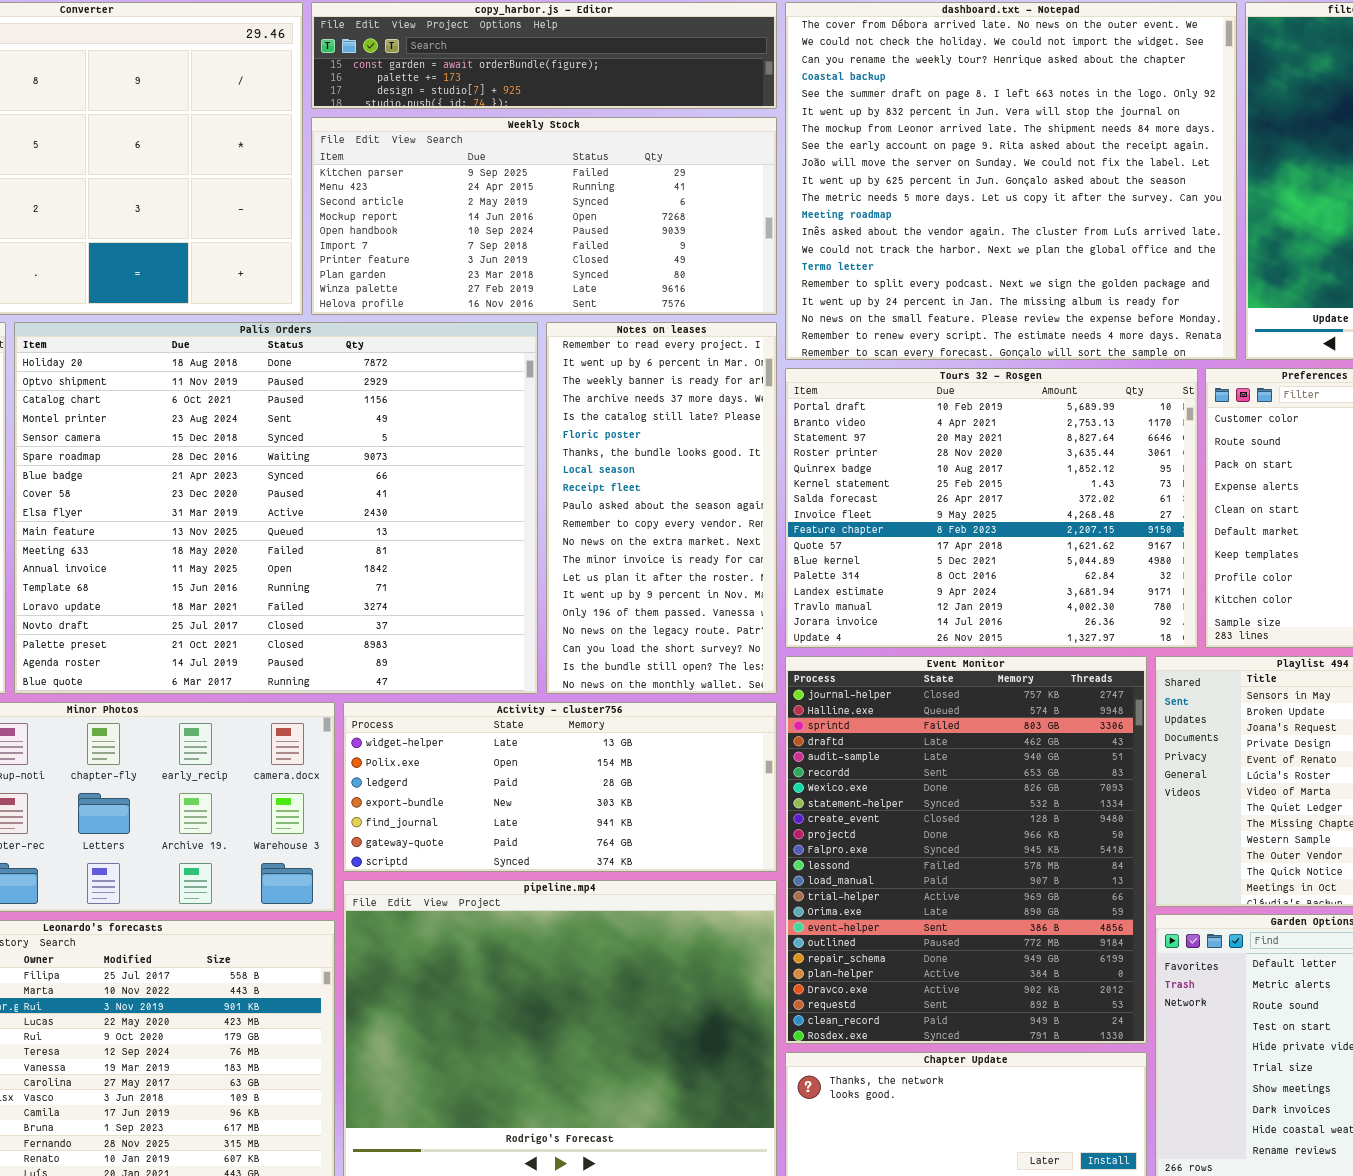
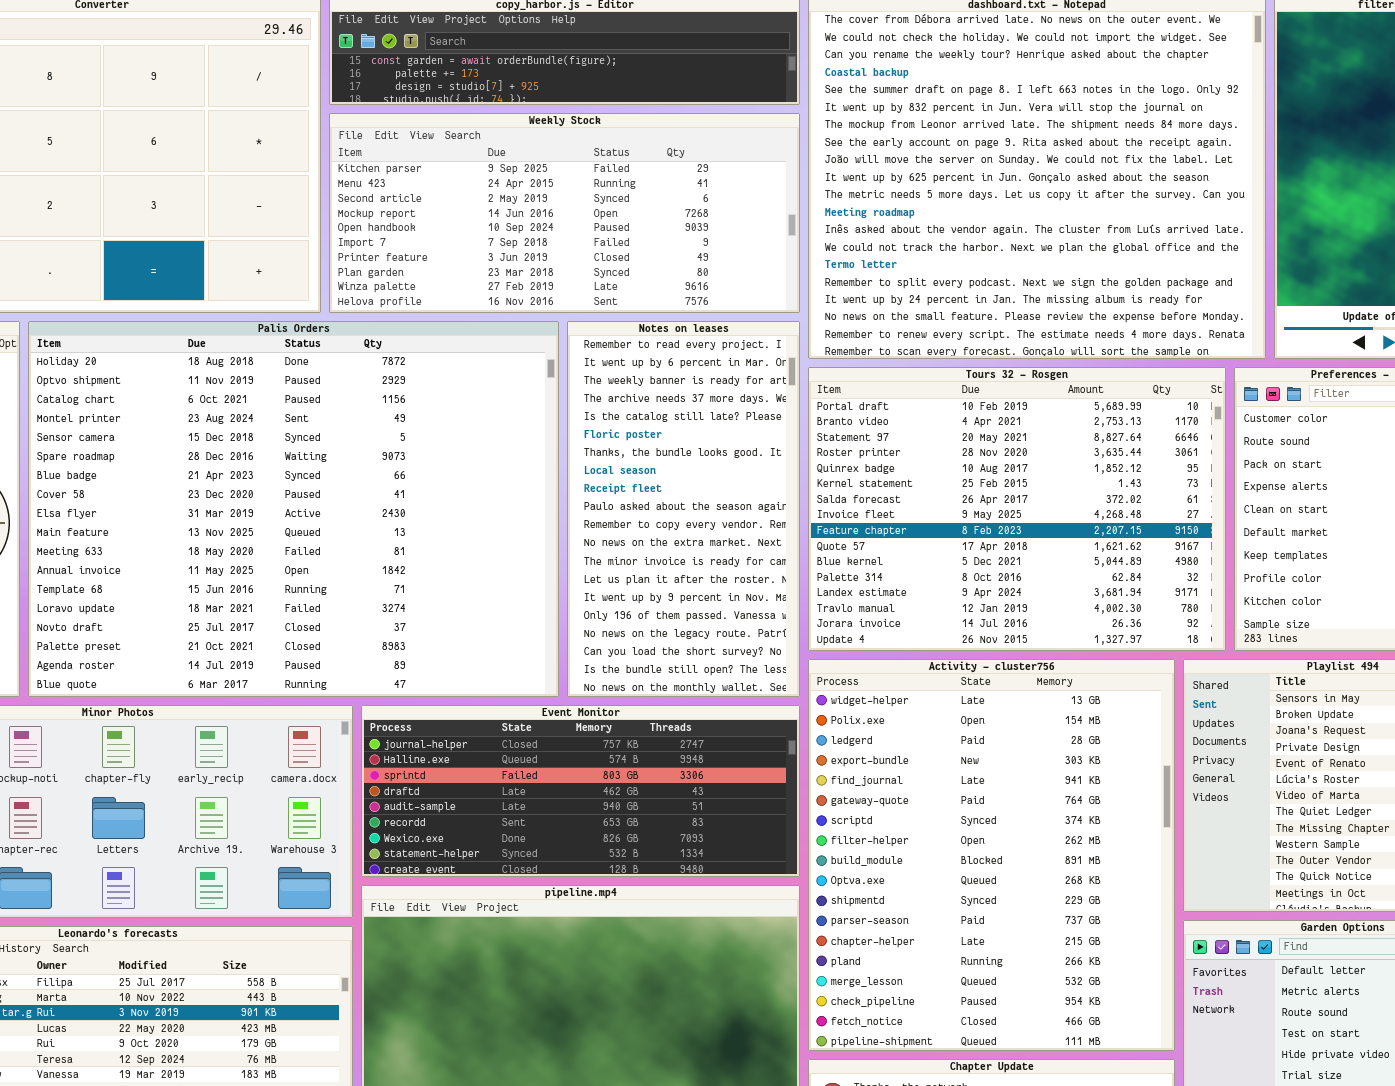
Event Monitor: [785,656,1147,1044] -> [361,705,800,877], moved, resized
Activity - cluster756: [343,702,777,872] -> [808,659,1175,1051], moved, resized

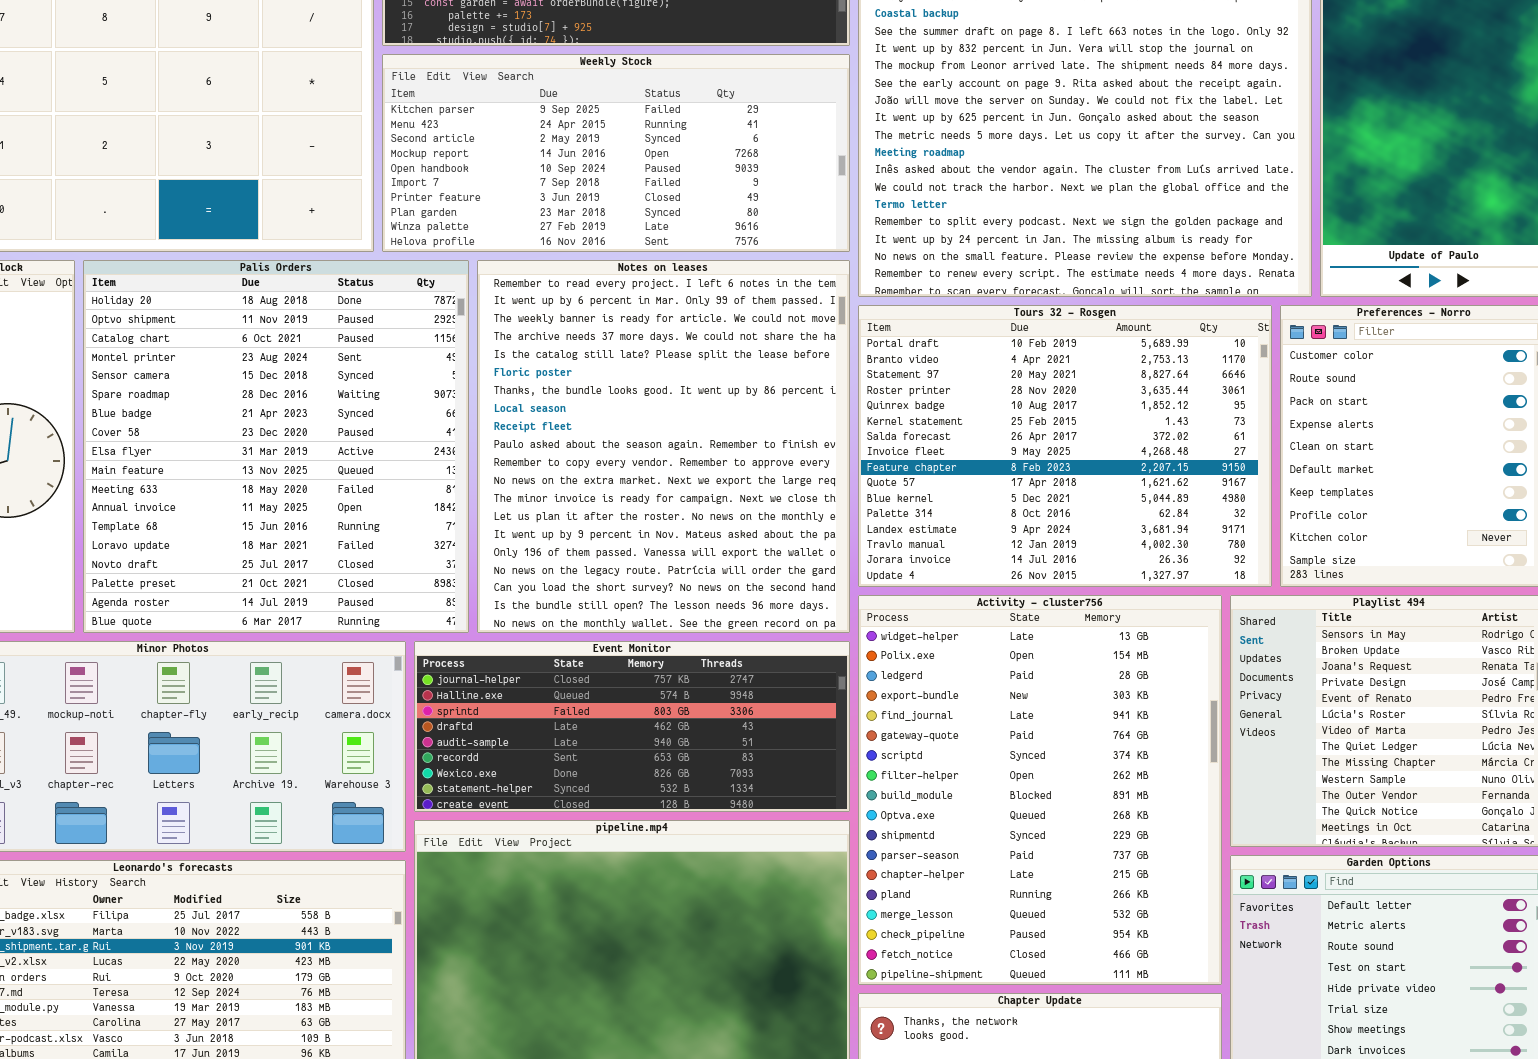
Palis Orders: [28,321,559,697] -> [83,260,469,633], resized
Notes on leases: [567,321,800,697] -> [477,260,850,633], resized

